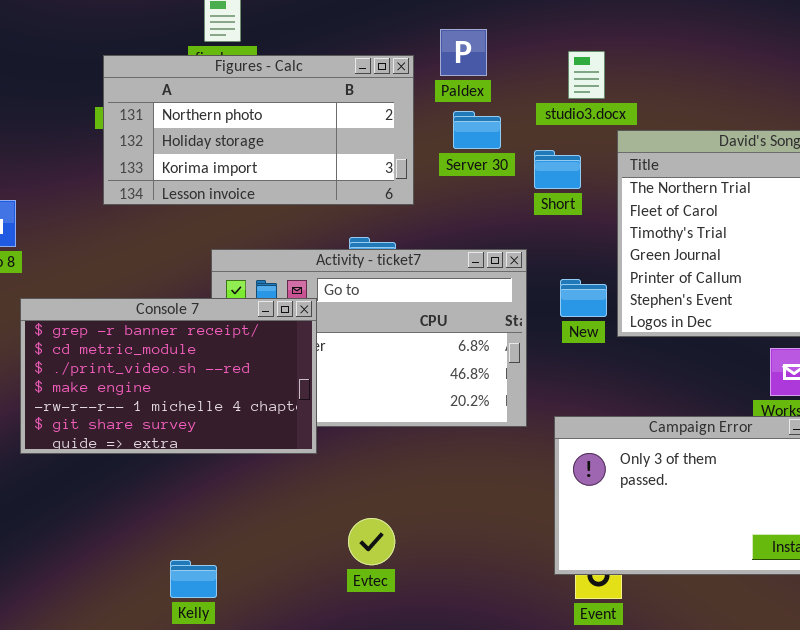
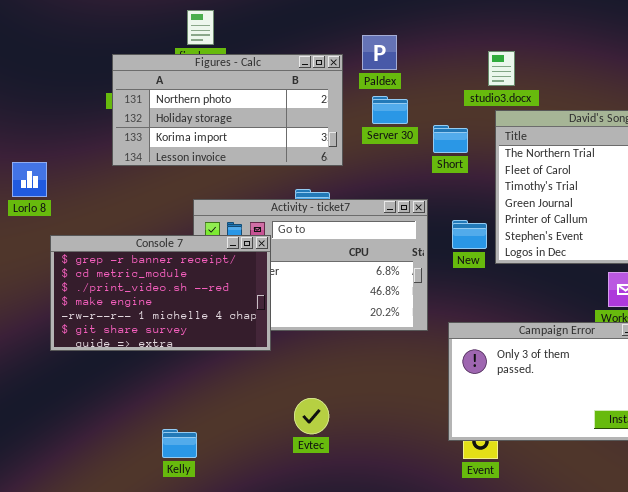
studio3.docx: [568,51,605,99] -> [488,51,515,86], moved

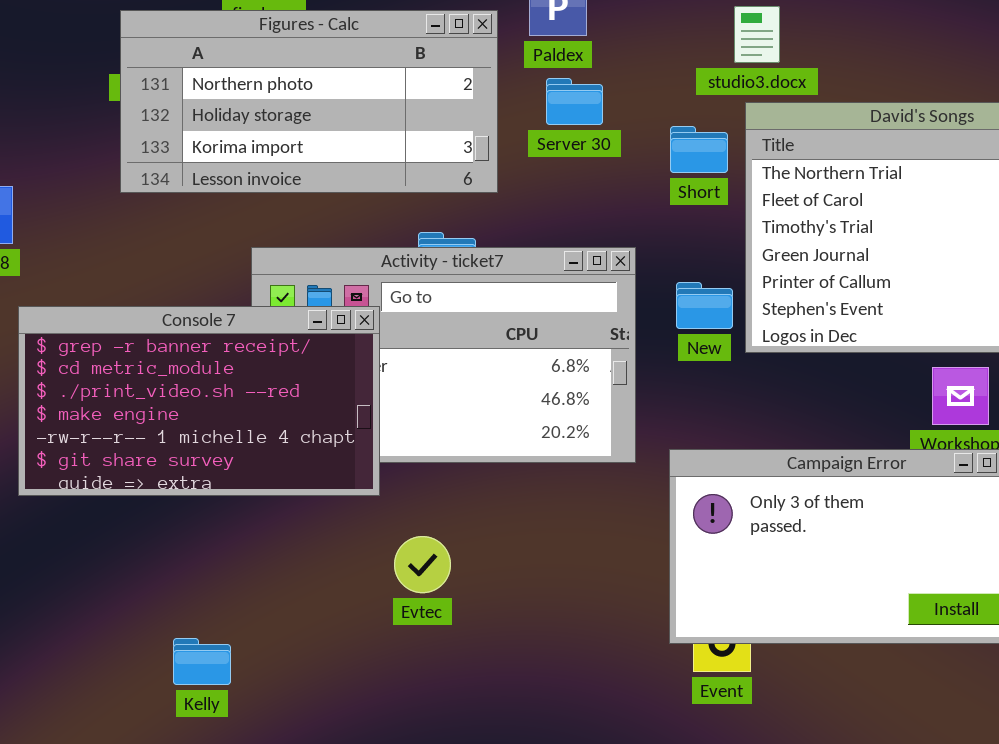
Short: [433,125,468,153] -> [670,126,728,173], moved
Evtec: [294,398,329,434] -> [394,536,451,593], moved
Kelly: [162,429,197,458] -> [173,638,231,685], moved

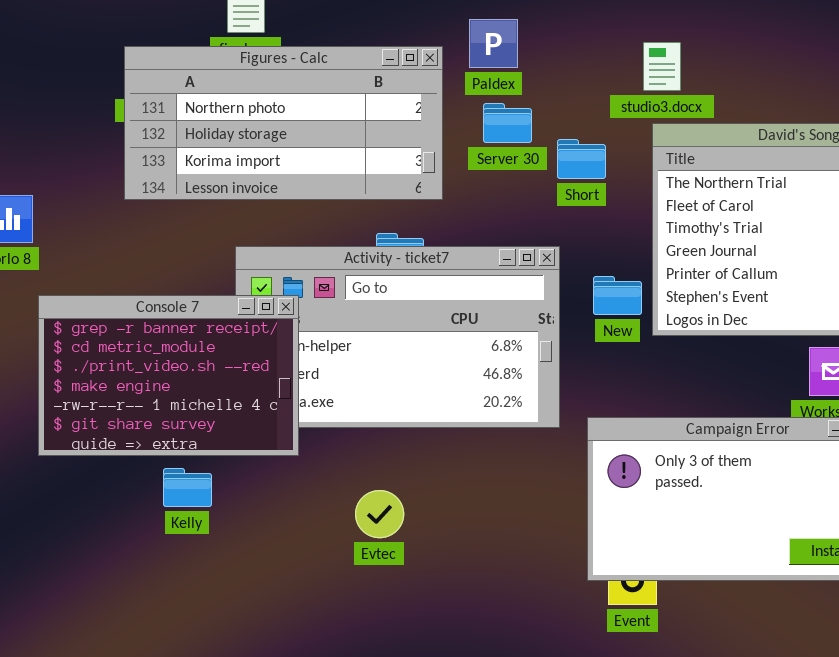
Short: [670,126,728,173] -> [557,139,606,179], moved
Console 7: [18,306,380,496] -> [38,295,299,456], resized
Kelly: [173,638,231,685] -> [163,468,212,507], moved

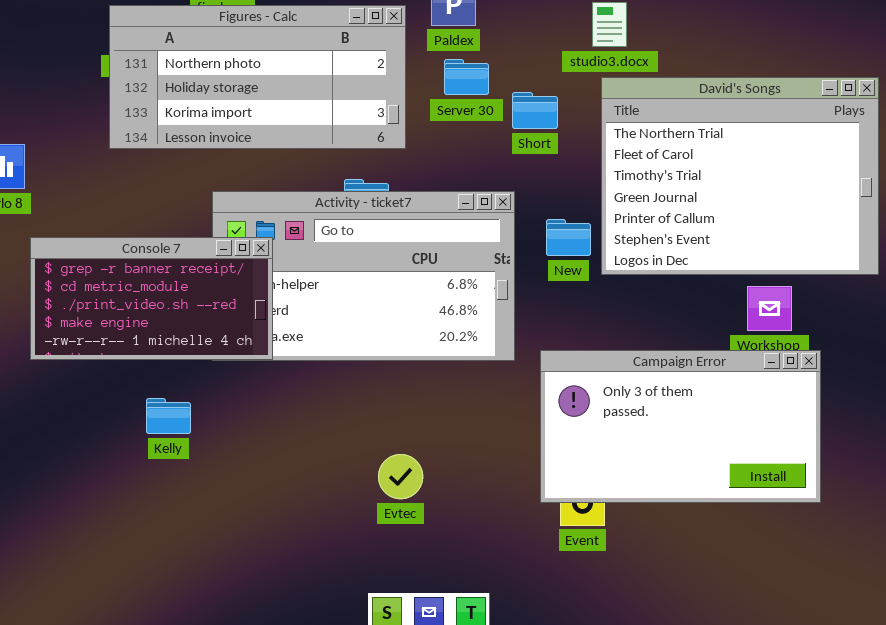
Console 7: [38,295,299,456] -> [30,237,273,360], resized
Evtec: [355,490,404,538] -> [378,454,423,499], moved

